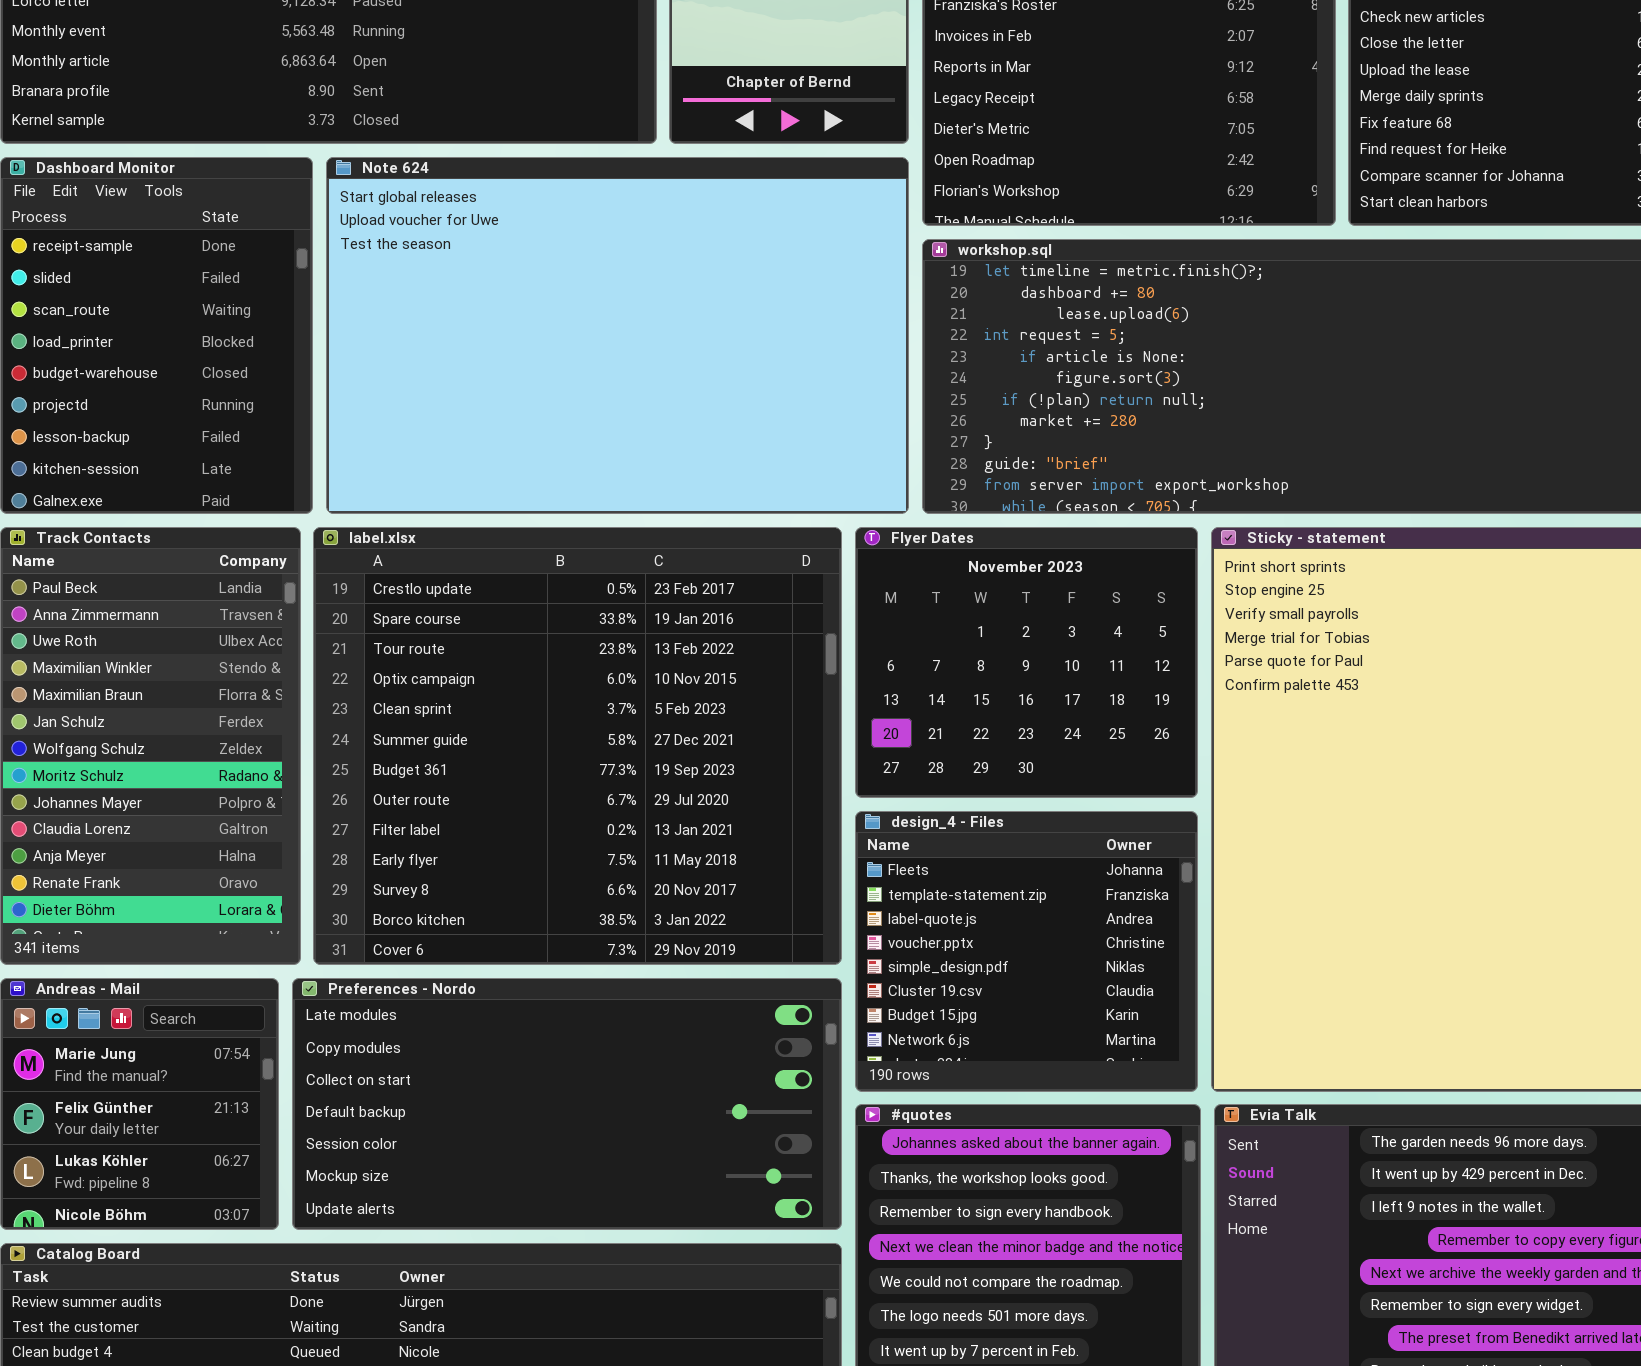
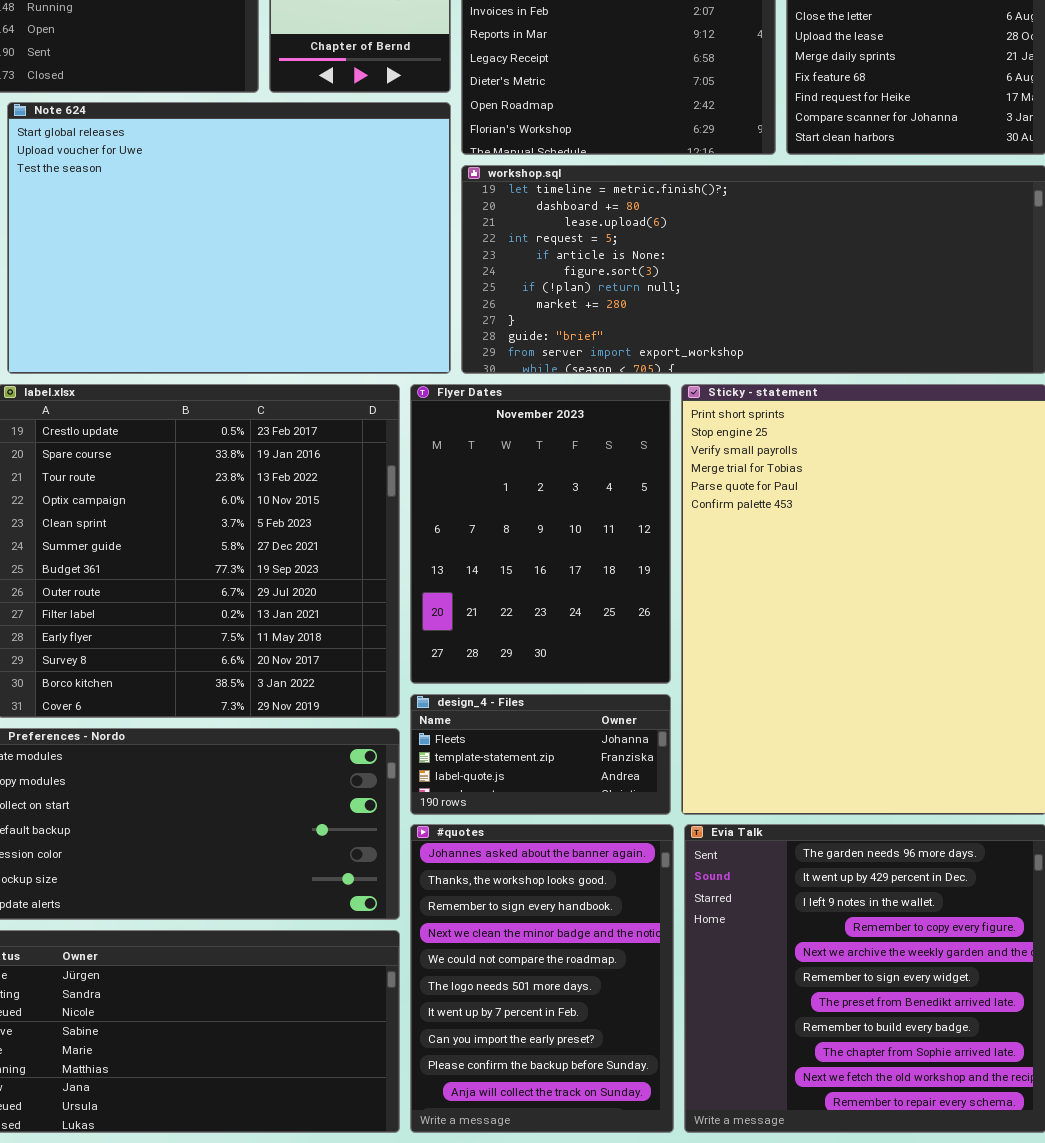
Flyer Dates: [855,527,1198,798] -> [410,384,671,684], resized
design_4 - Files: [855,811,1198,1092] -> [410,694,671,815], resized

